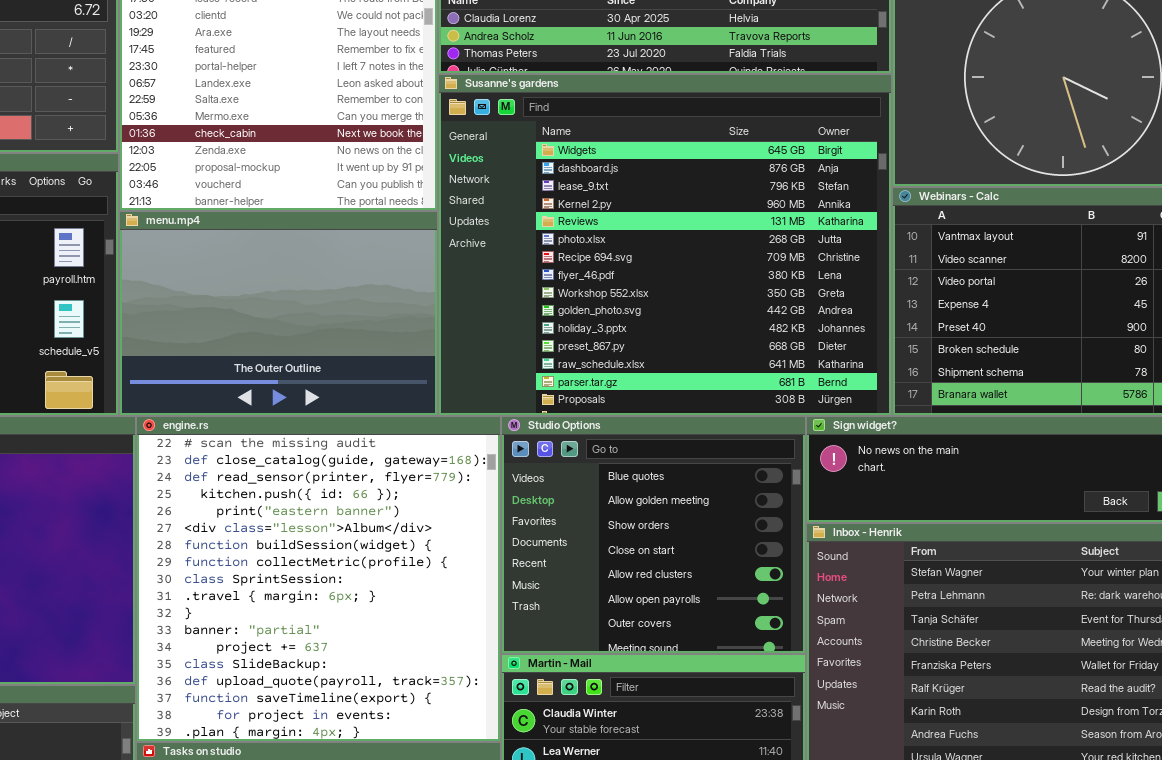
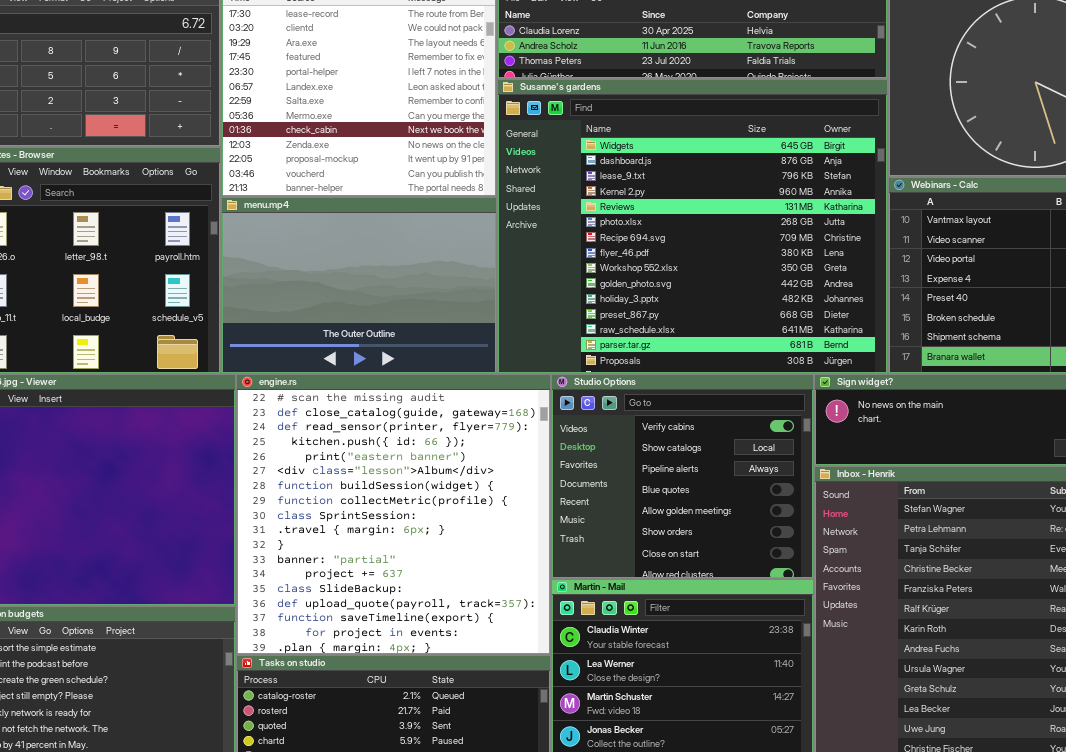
Studio Options: [501,416,806,654] -> [551,374,814,579], scrolled up 3 rows

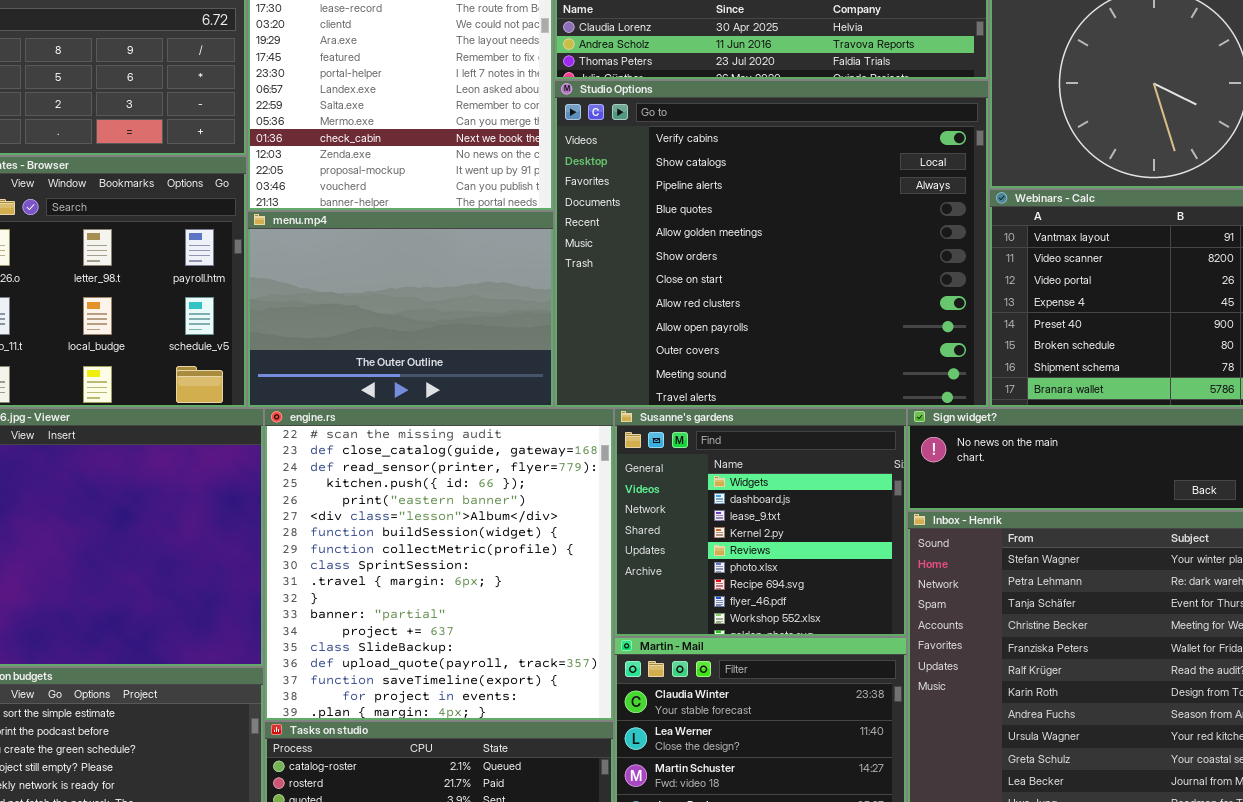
Susanne's gardens: [497,79,888,374] -> [614,408,907,637], moved, resized
Studio Options: [551,374,814,579] -> [554,80,989,408], moved, resized

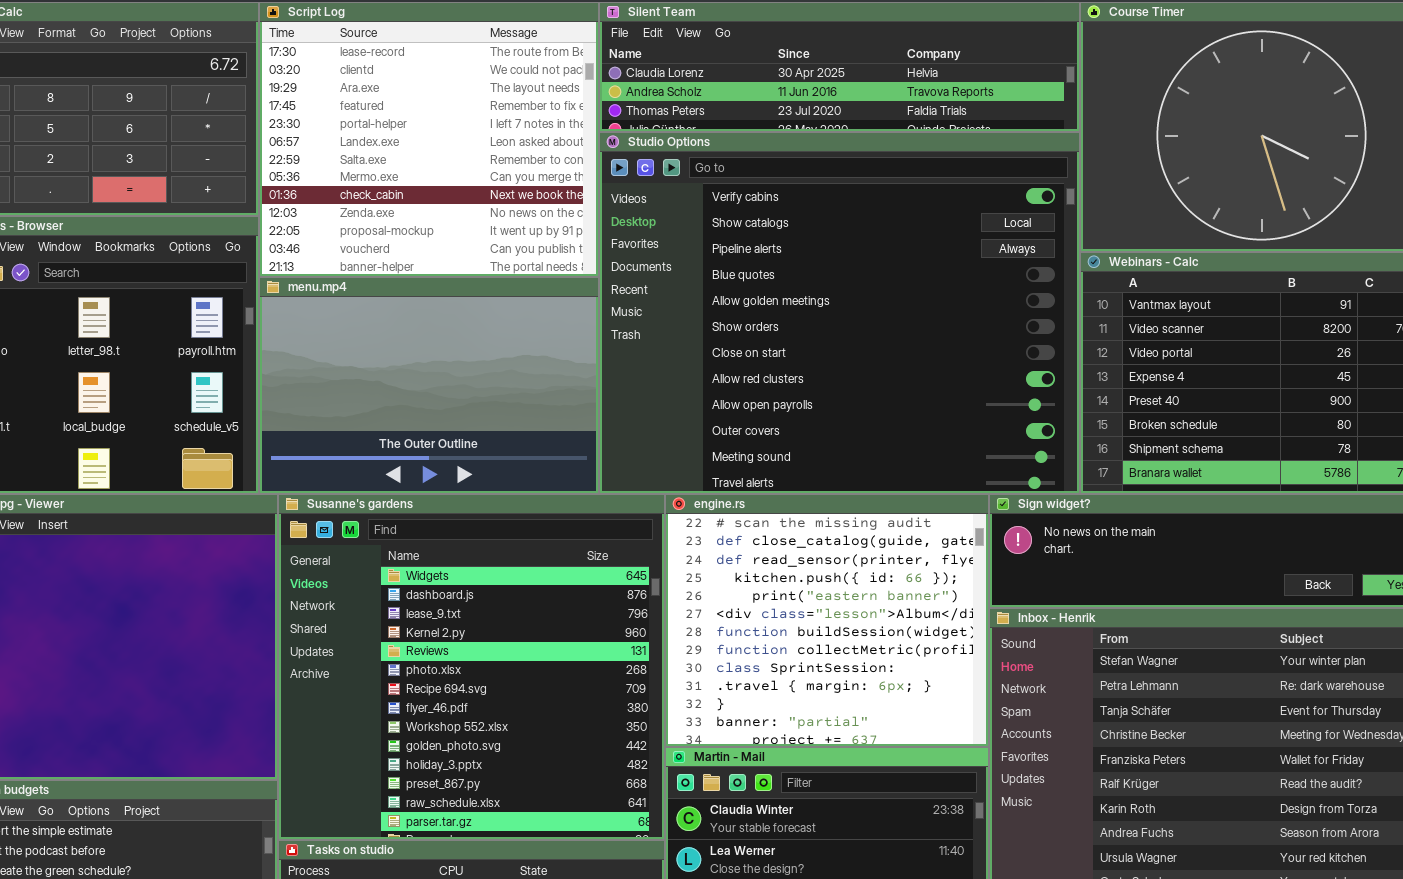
engine.rs: [264,408,614,721] -> [665,494,989,747], moved, resized
Susanne's gardens: [614,408,907,637] -> [278,494,665,840], moved, resized

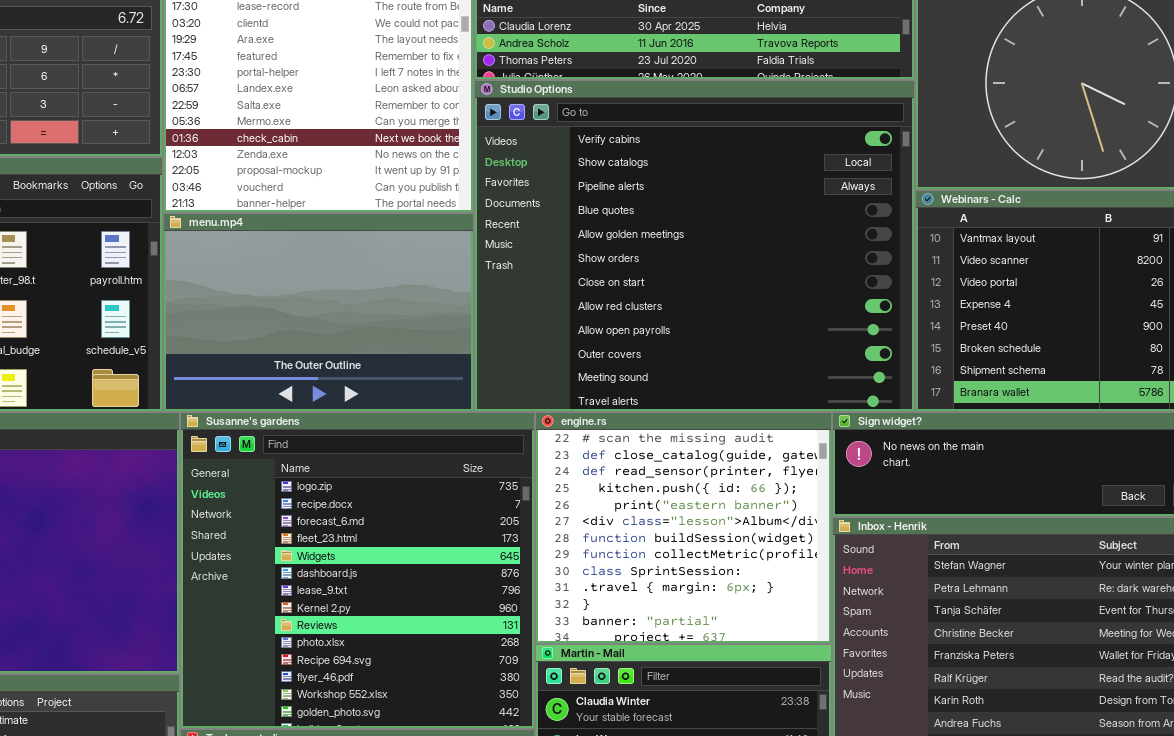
Susanne's gardens: [278,494,665,840] -> [180,412,535,729], scrolled up 4 rows

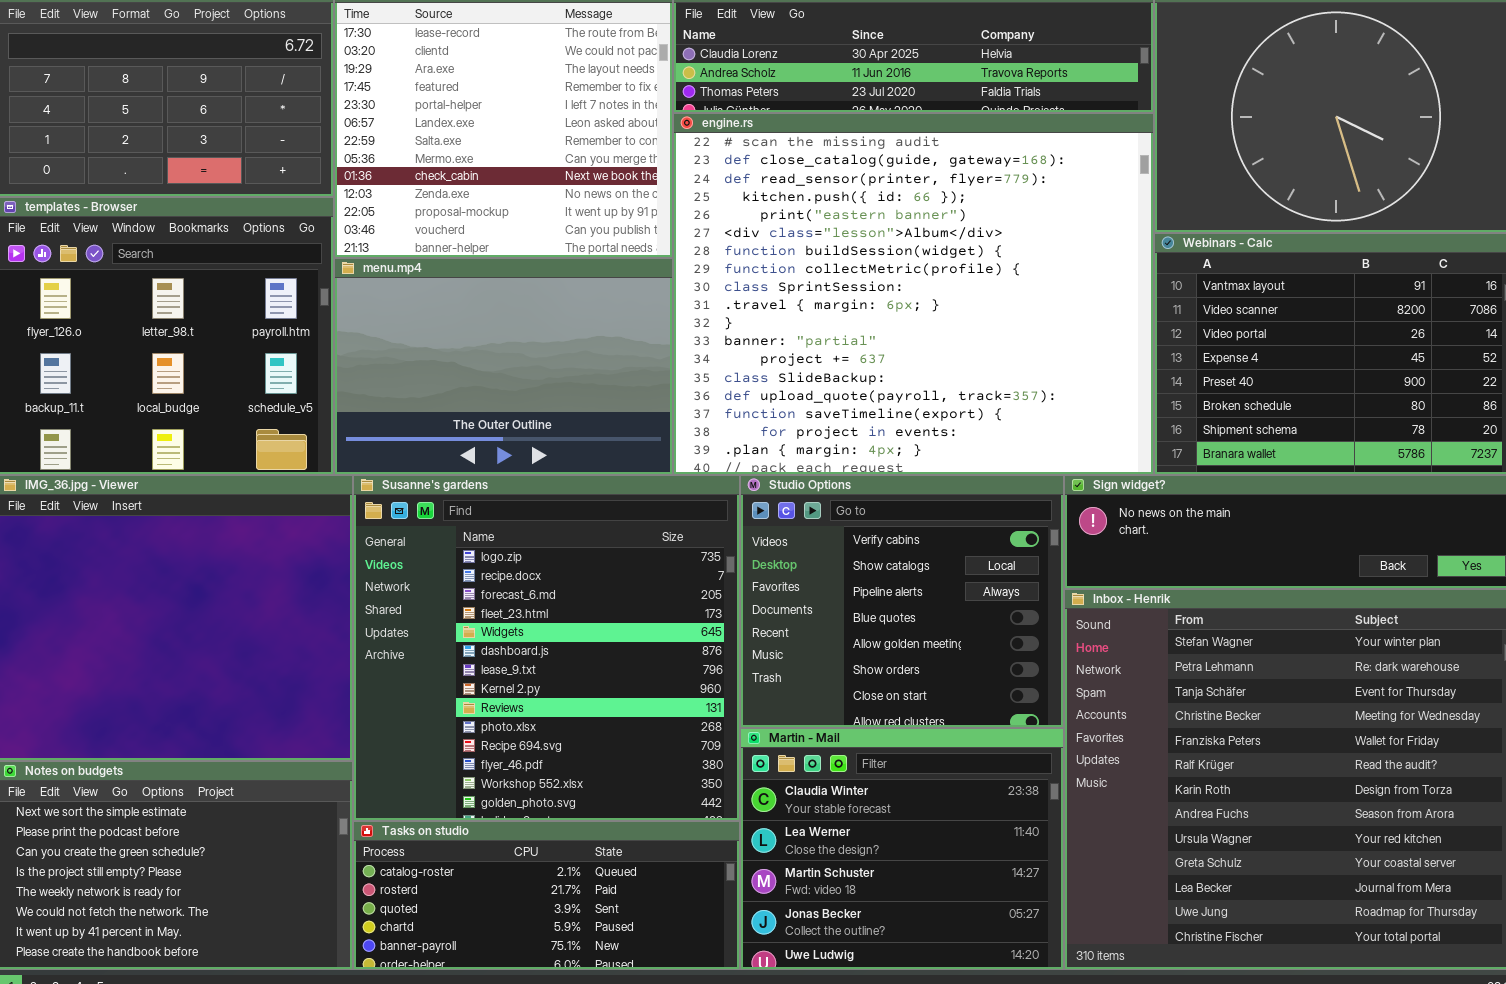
Studio Options: [474,80,915,412] -> [740,475,1064,728], moved, resized
engine.rs: [535,412,832,644] -> [673,113,1154,475], moved, resized

